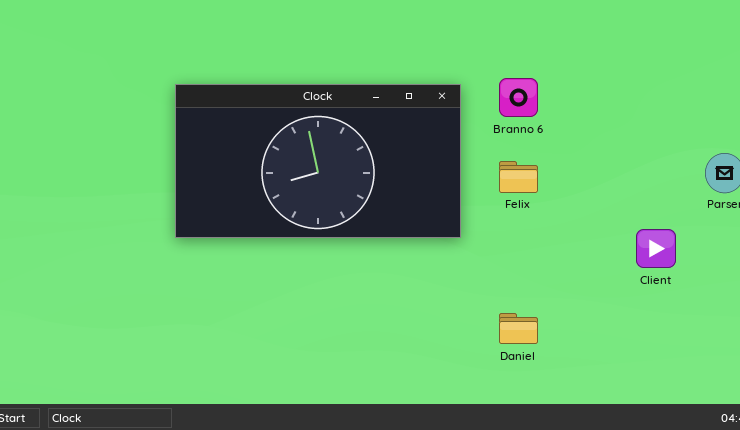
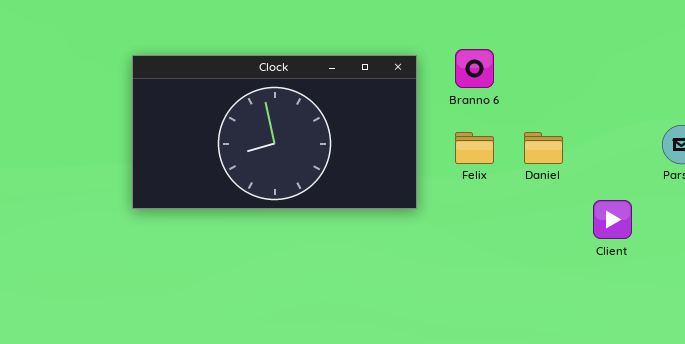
Daniel: [499,313,538,344] -> [524,132,563,164], moved

